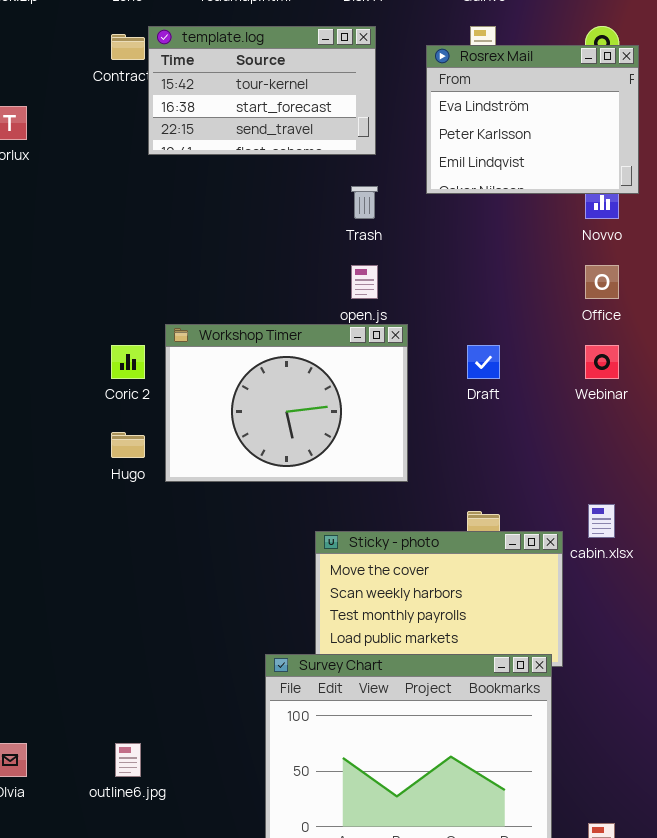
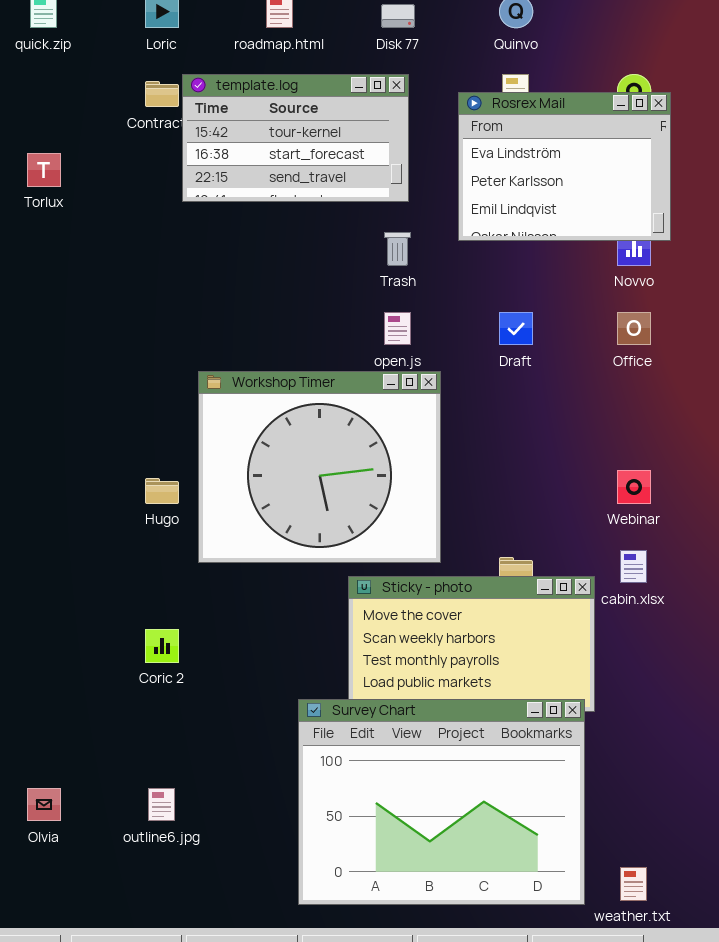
Workshop Timer: [165,324,408,482] -> [198,371,441,563], resized
Coric 2: [111,345,145,379] -> [145,629,179,663], moved
Draft: [467,345,500,379] -> [499,312,533,345], moved
Webinar: [585,345,619,379] -> [617,470,651,504], moved

